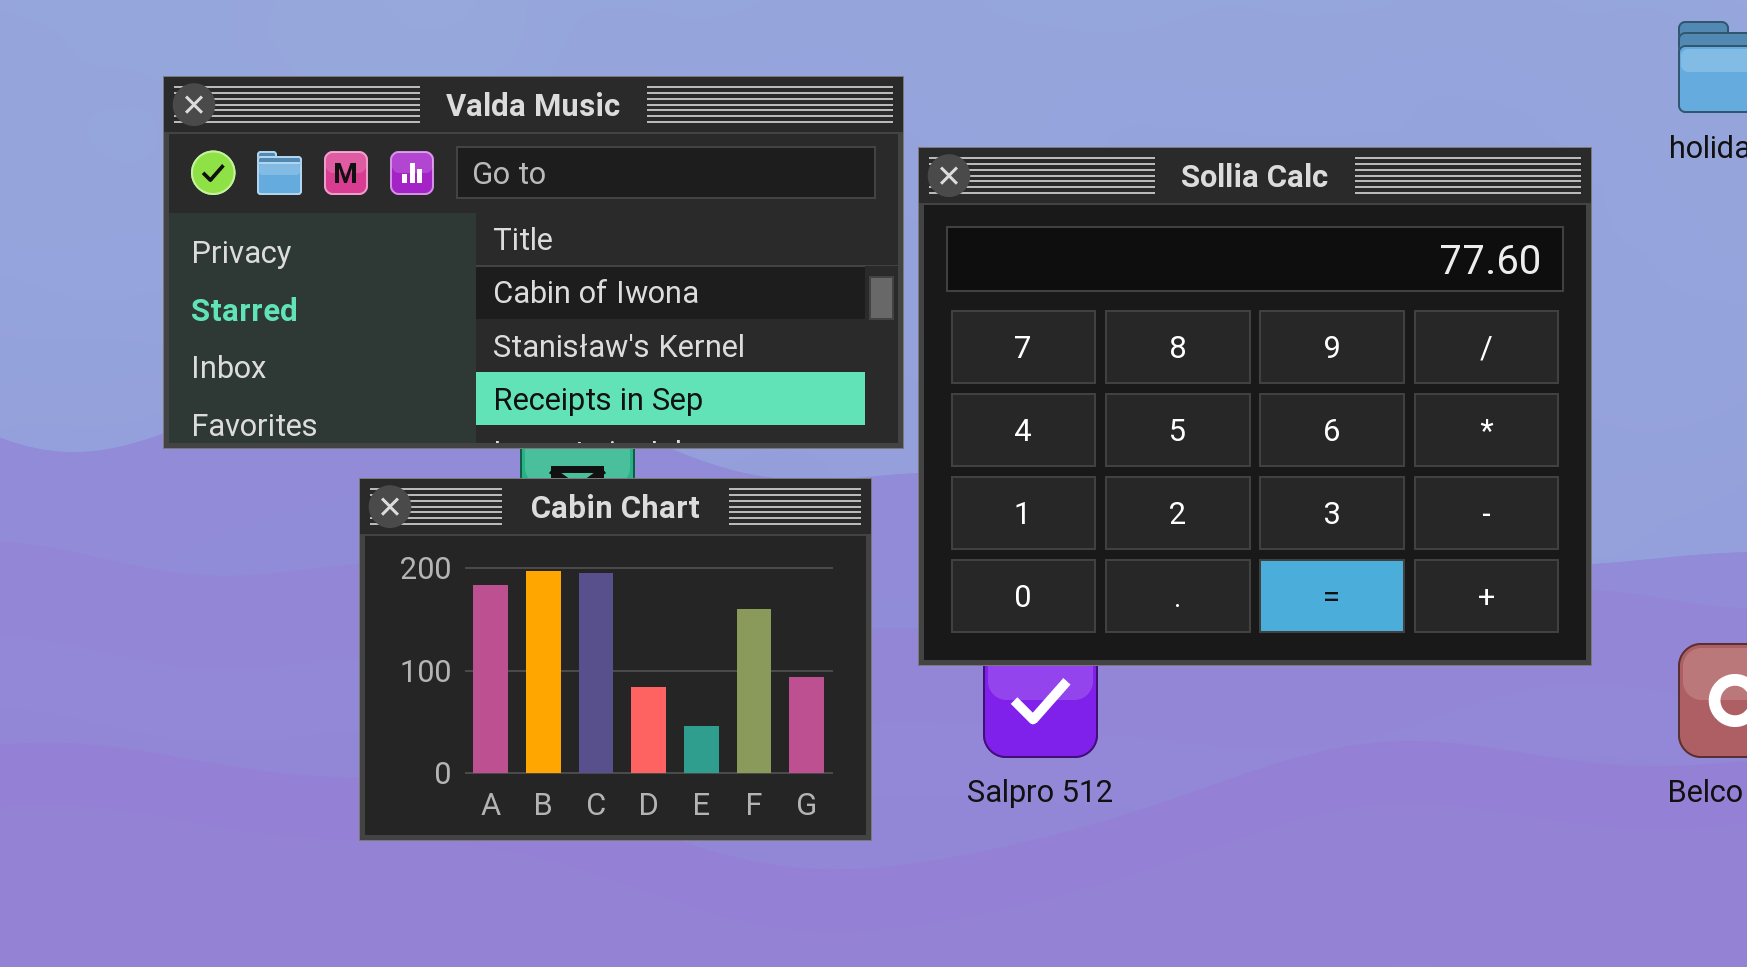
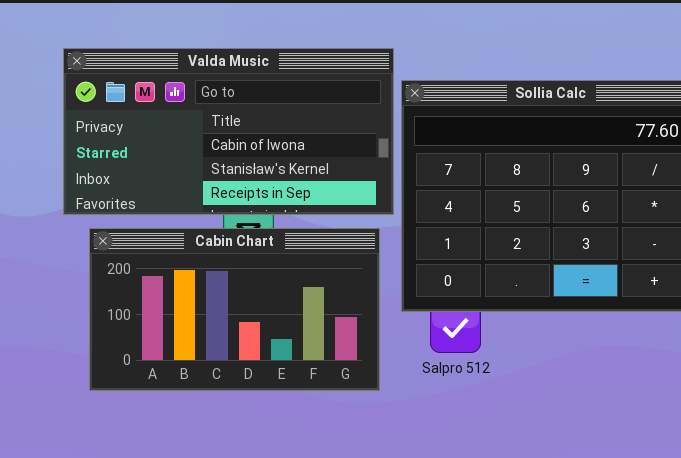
Cabin Chart: [359,478,872,841] -> [89,228,380,391], resized

